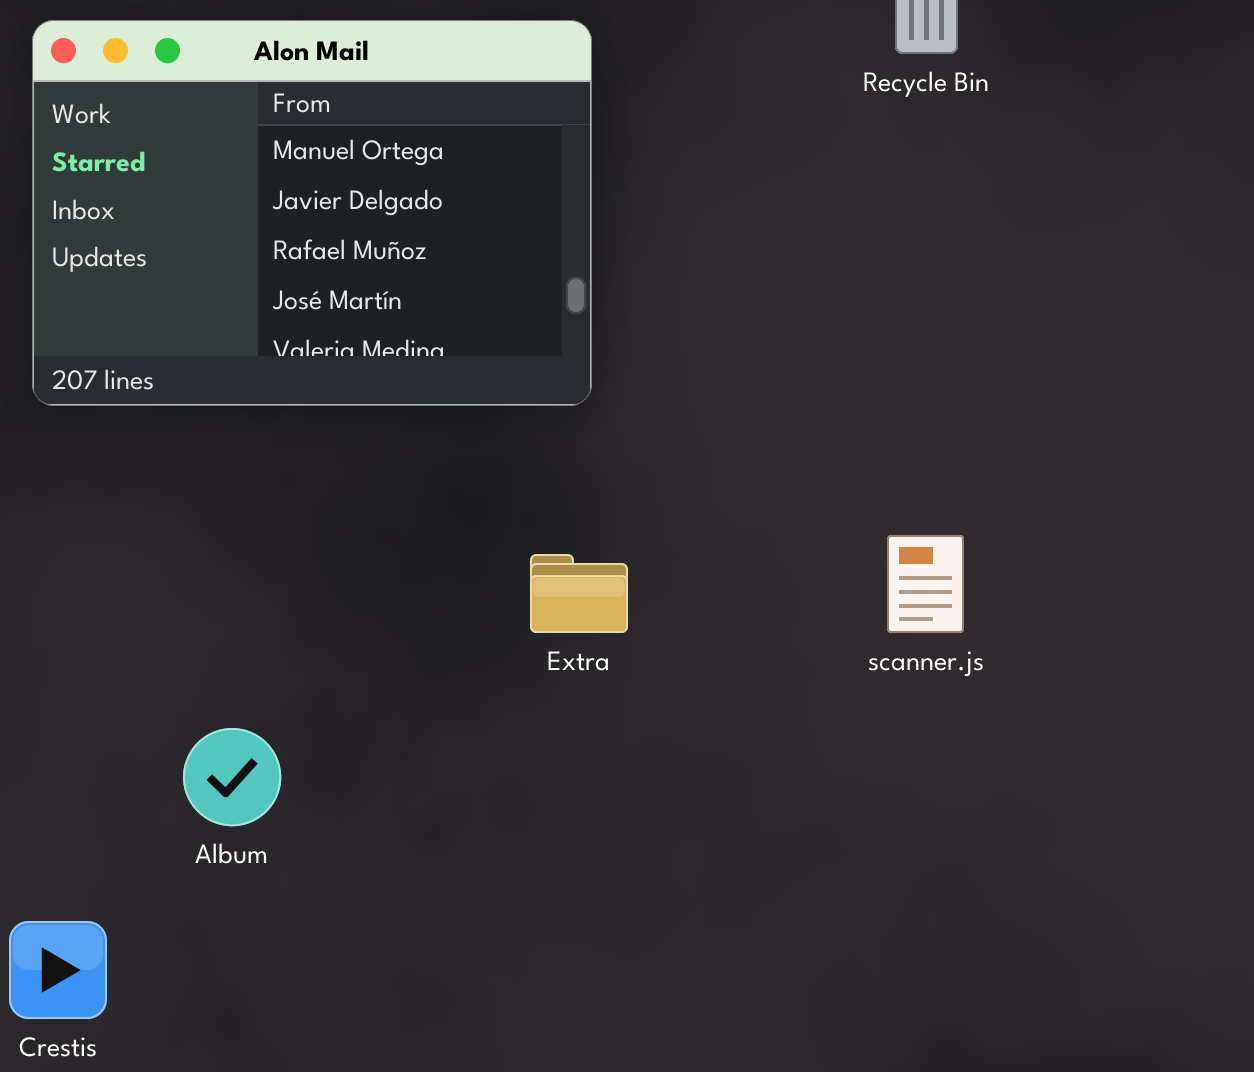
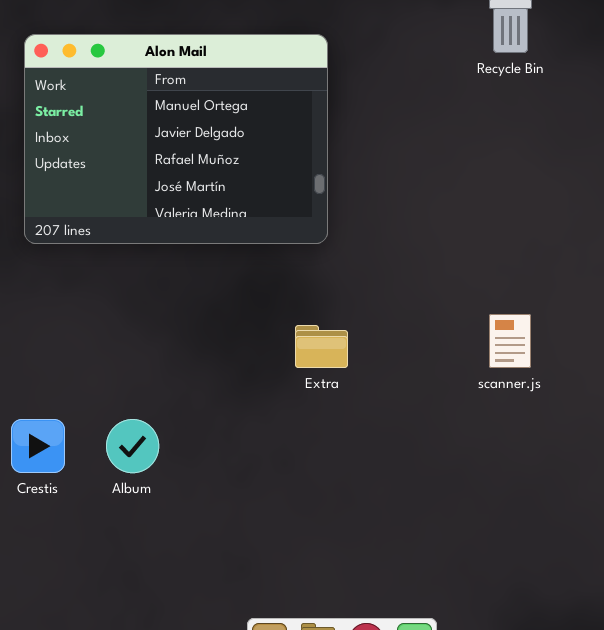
Crestis: [9,921,107,1019] -> [11,419,65,473], moved

